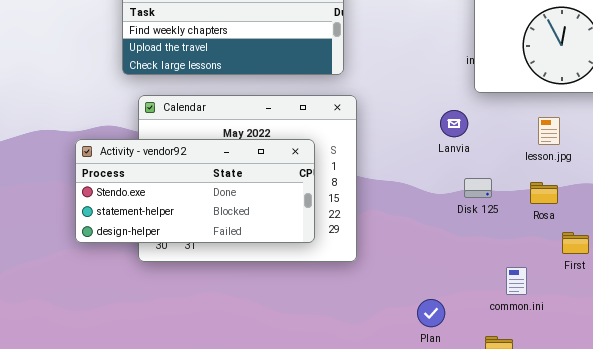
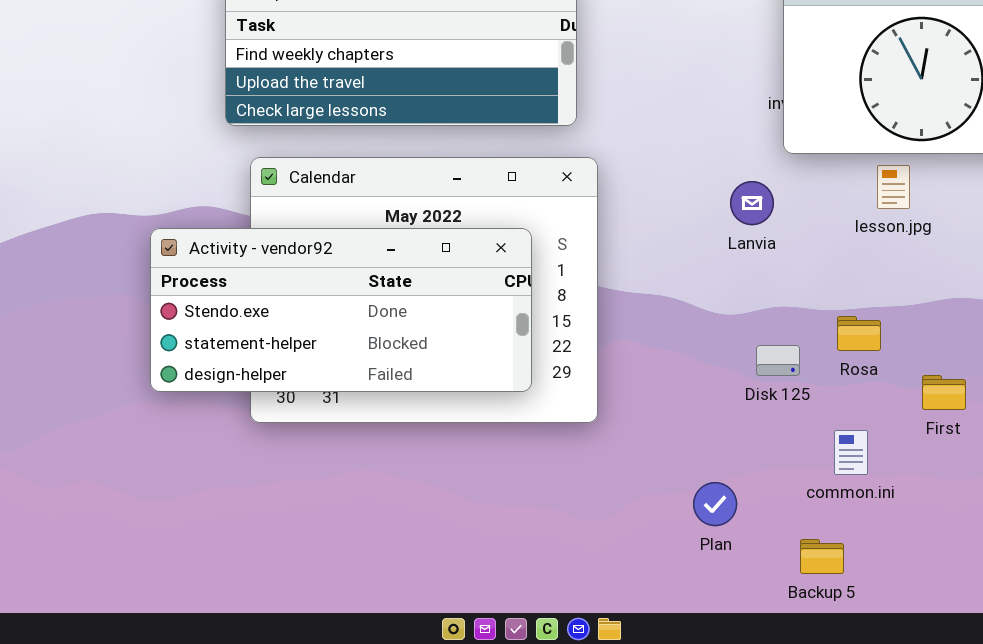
lesson.jpg: [538,117,560,145] -> [877,165,910,209], moved
Disk 125: [464,178,492,198] -> [756,345,800,376], moved
Rosa: [530,182,558,204] -> [837,316,881,351], moved

